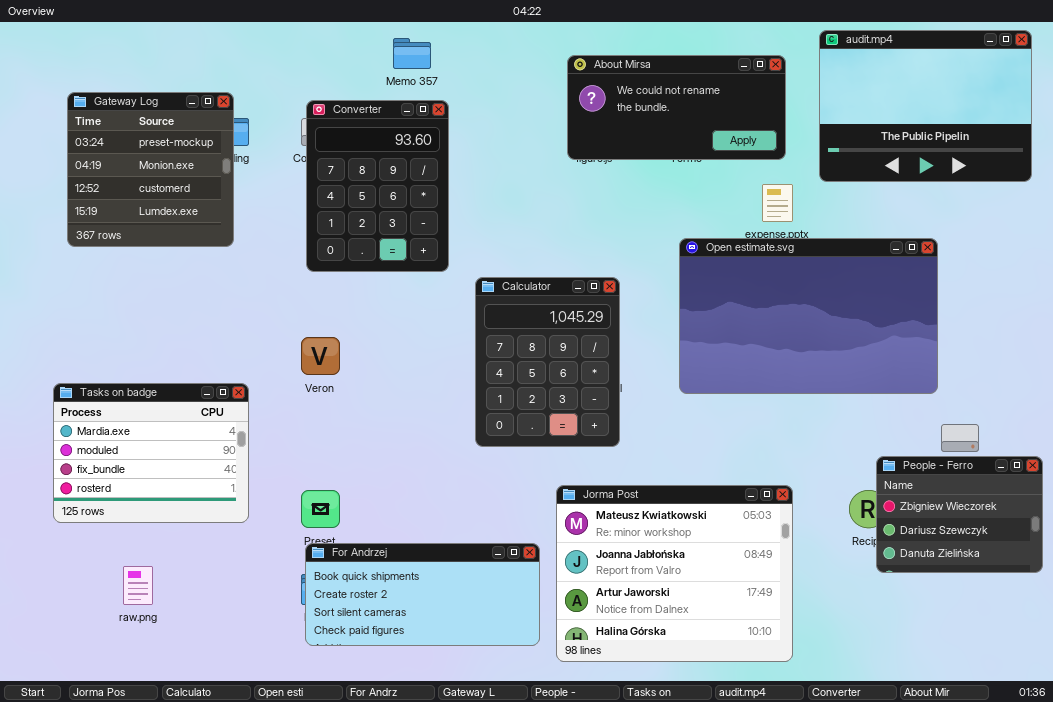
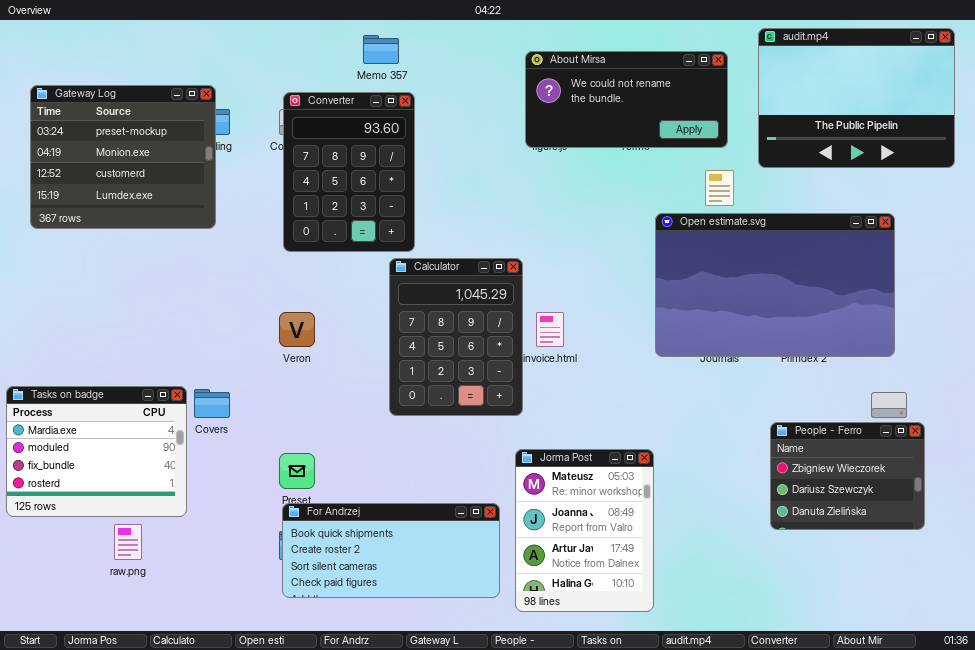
Gateway Log: [67,92,234,247] -> [30,85,216,229], resized
Open estimate.svg: [679,238,938,394] -> [655,213,895,357], moved
Calculator: [475,277,620,447] -> [389,258,523,416], moved
Tasks on badge: [53,383,249,523] -> [6,386,187,517], moved
People - Ferro: [876,456,1043,573] -> [770,422,925,530], moved
Jorma Post: [556,485,793,662] -> [515,449,654,612], resized

